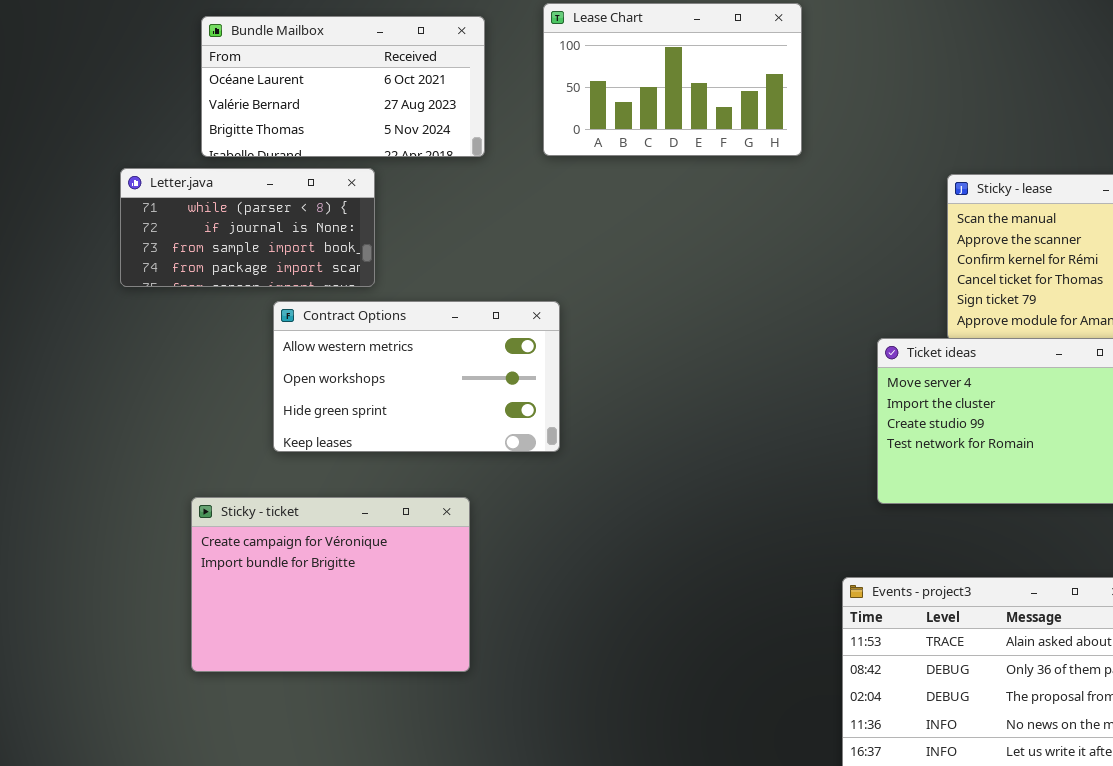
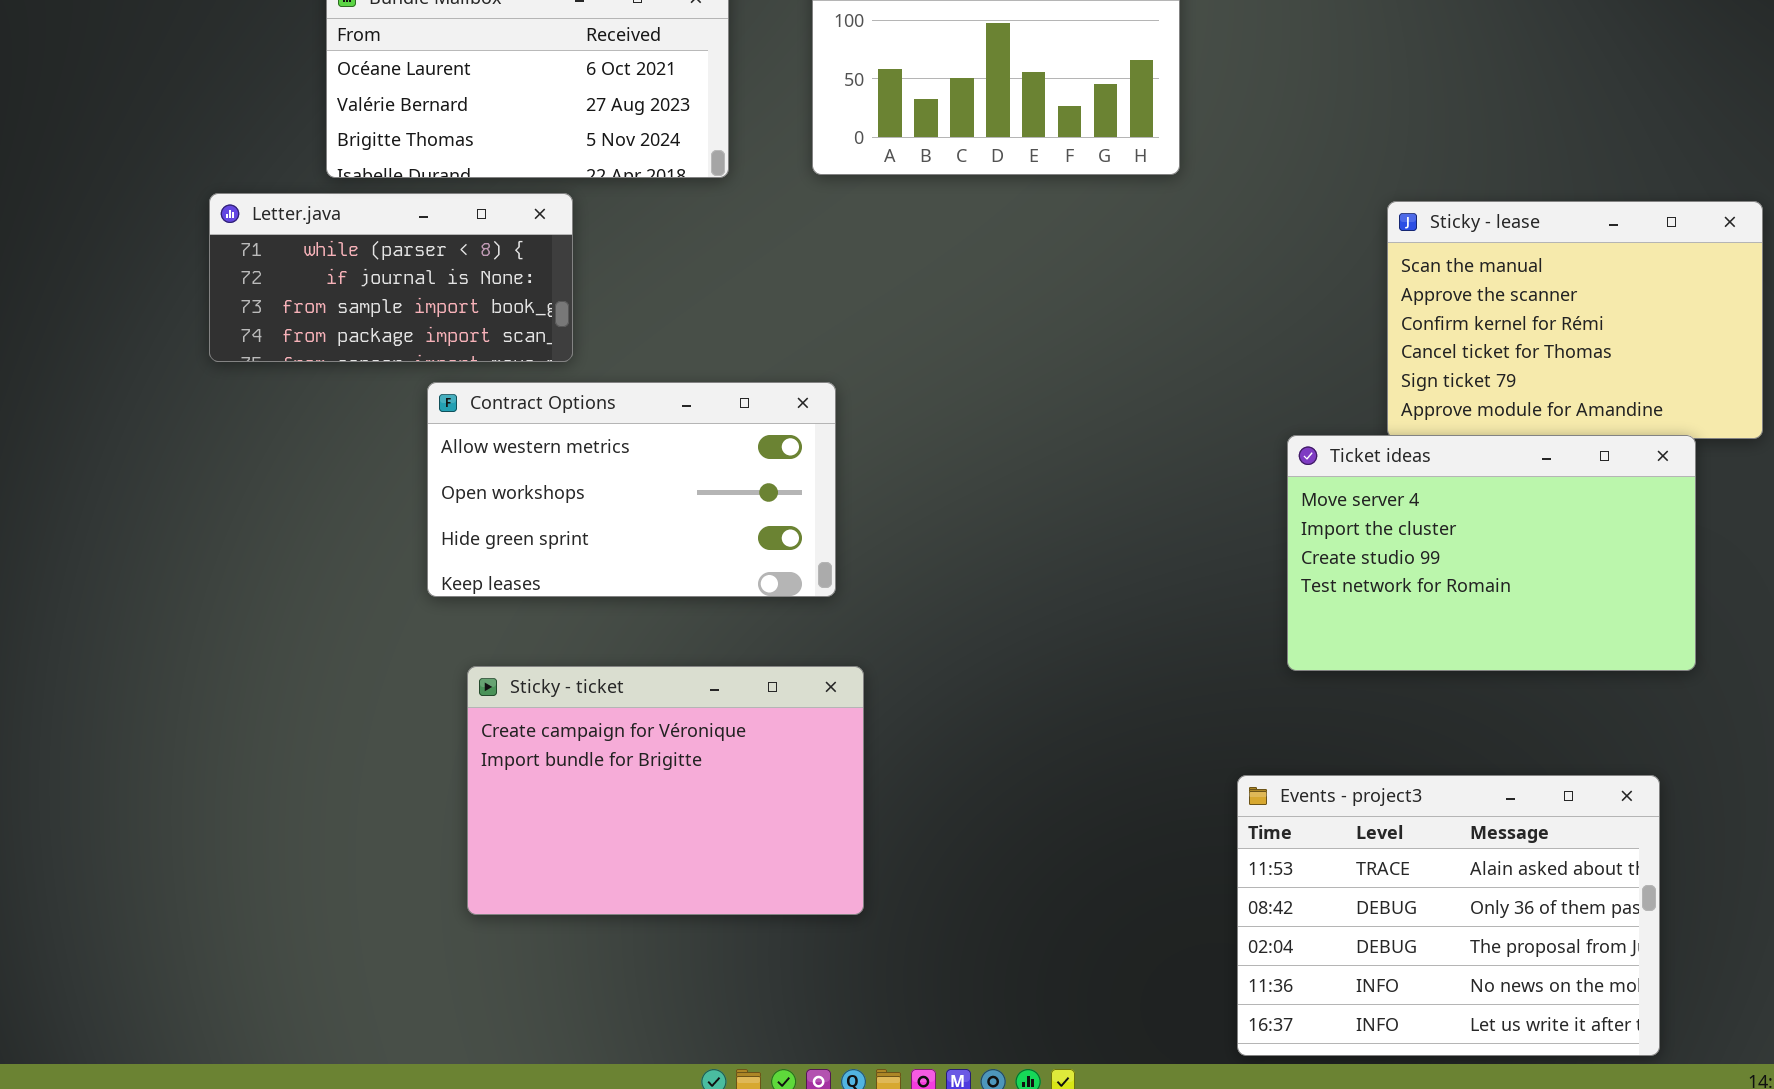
Sticky - ticket: [191,497,470,672] -> [467,666,864,915], moved

